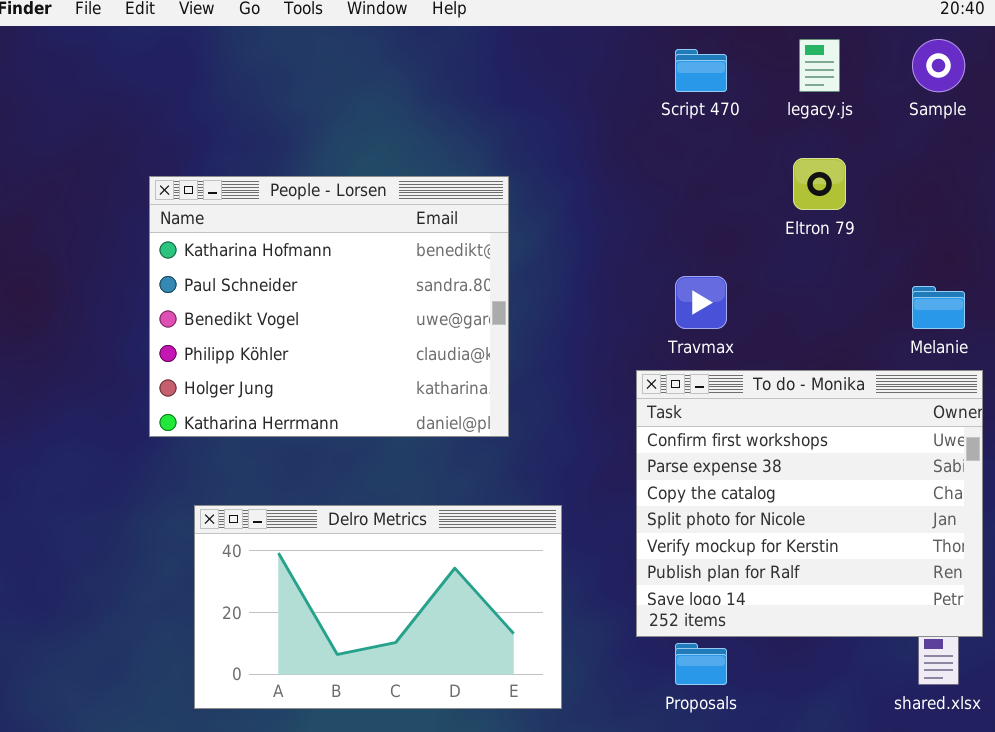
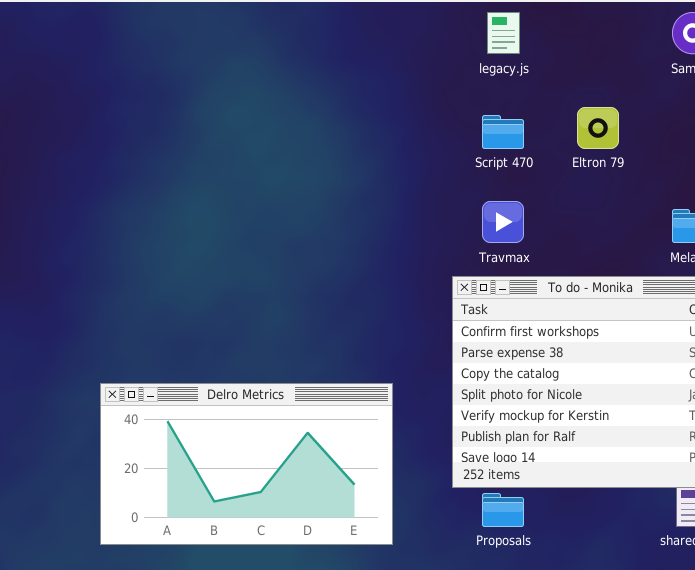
legacy.js: [799,39,840,92] -> [487,12,520,54], moved
Script 470: [675,49,727,92] -> [482,115,524,149], moved
People - Lorsen: [149,176,509,437] -> none, closed

